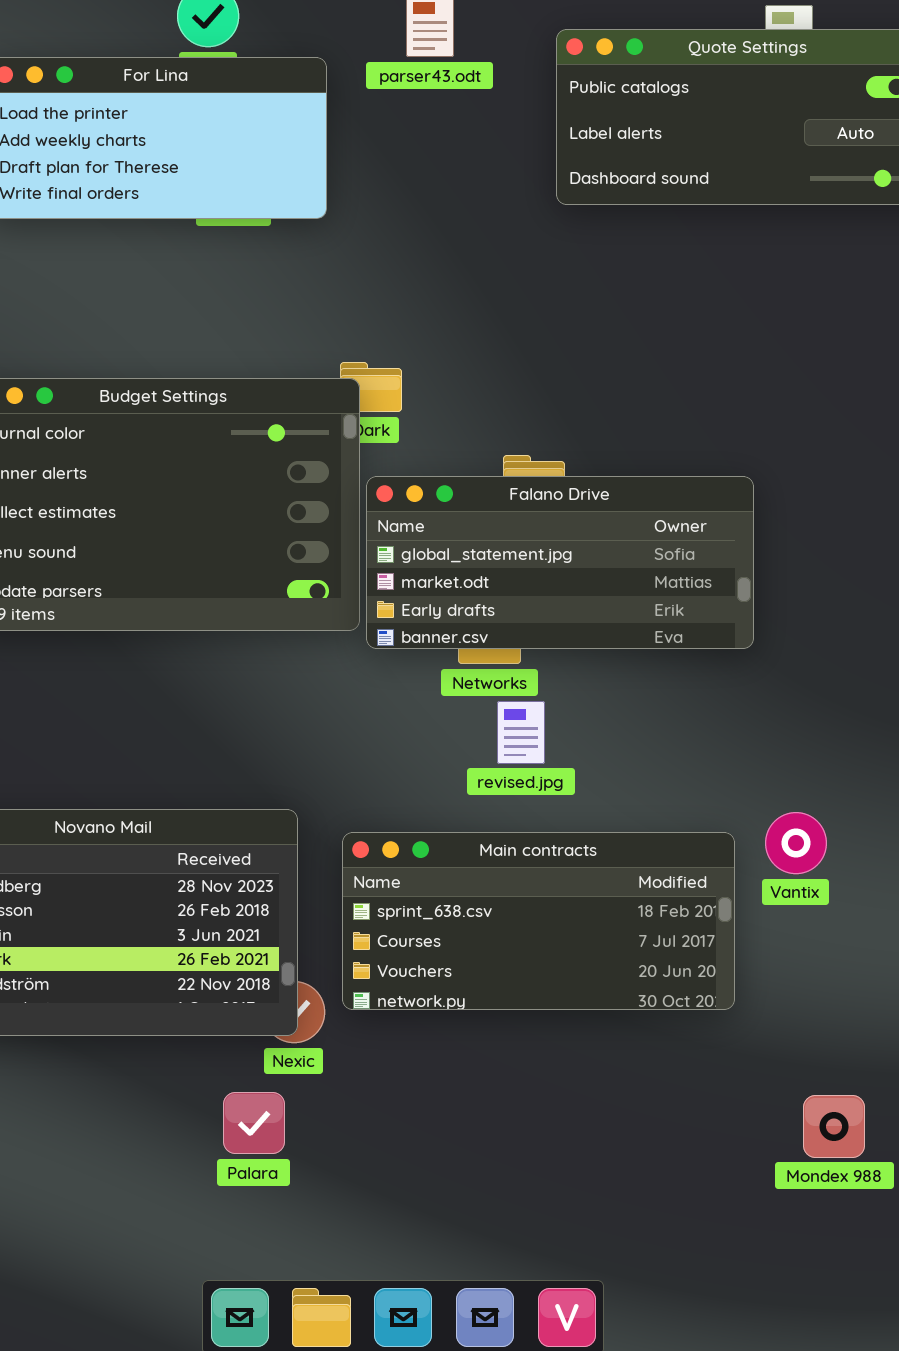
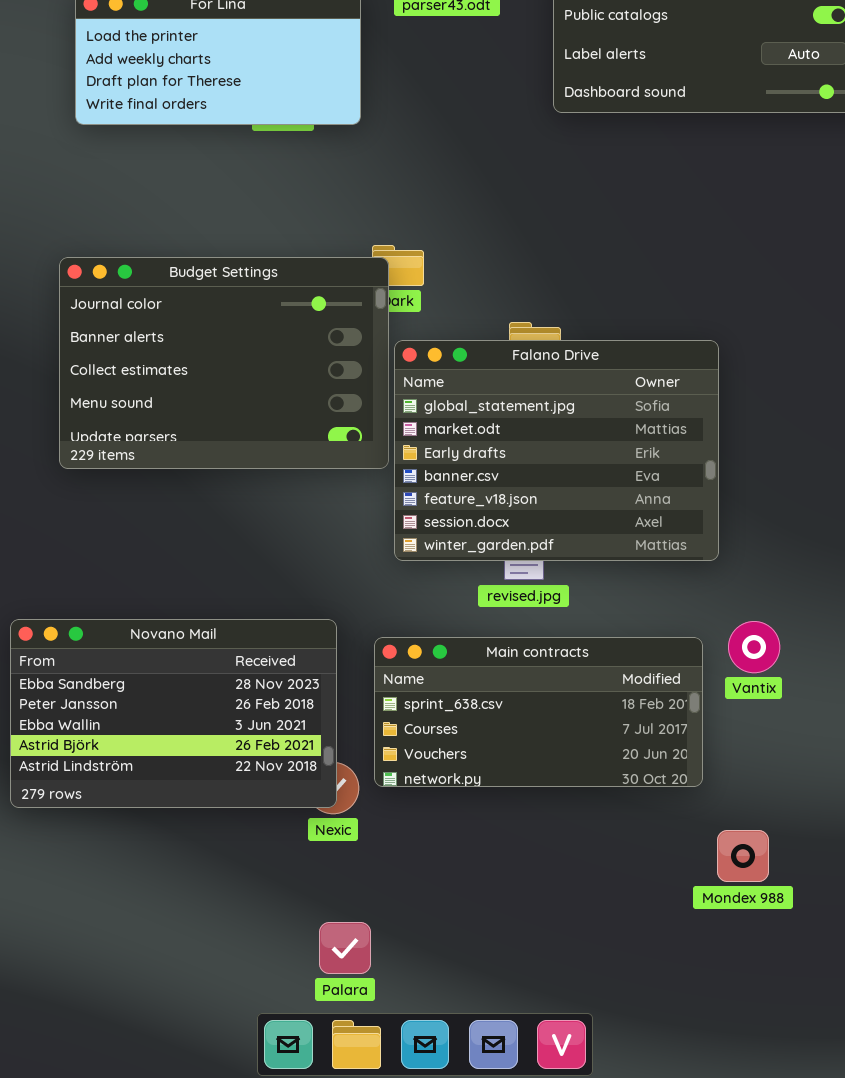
Falano Drive: [366,476,754,649] -> [394,340,719,561], resized
Palara: [223,1092,285,1154] -> [319,922,371,974], moved
Mondex 988: [803,1095,865,1158] -> [717,830,769,882], moved

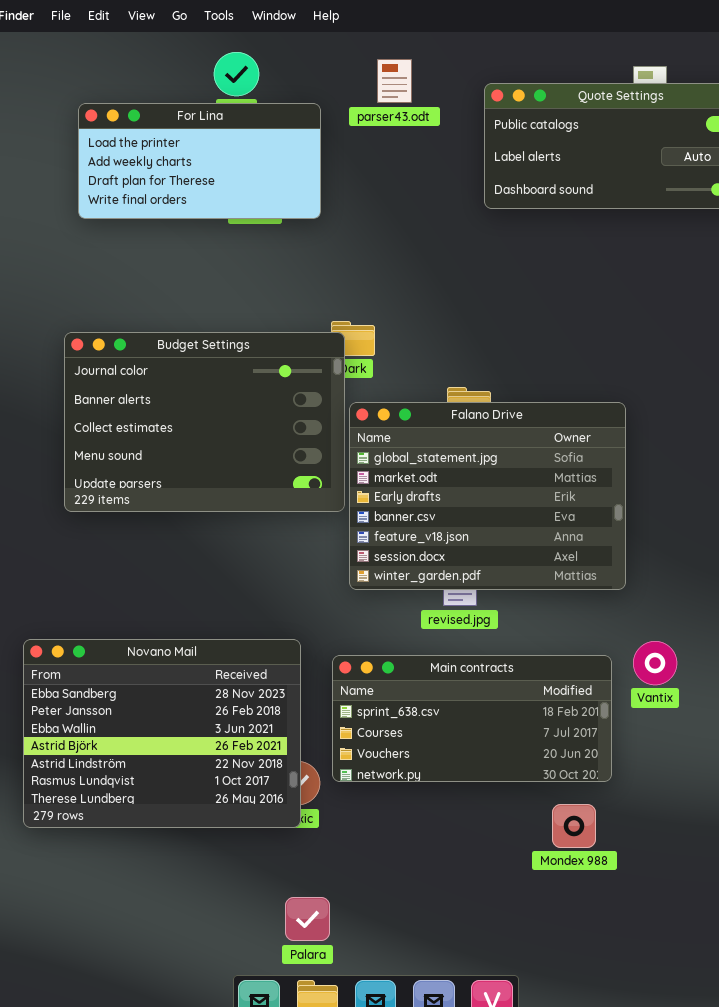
Novano Mail: [10,619,337,808] -> [23,639,301,828], resized
Mondex 988: [717,830,769,882] -> [552,804,596,848], moved

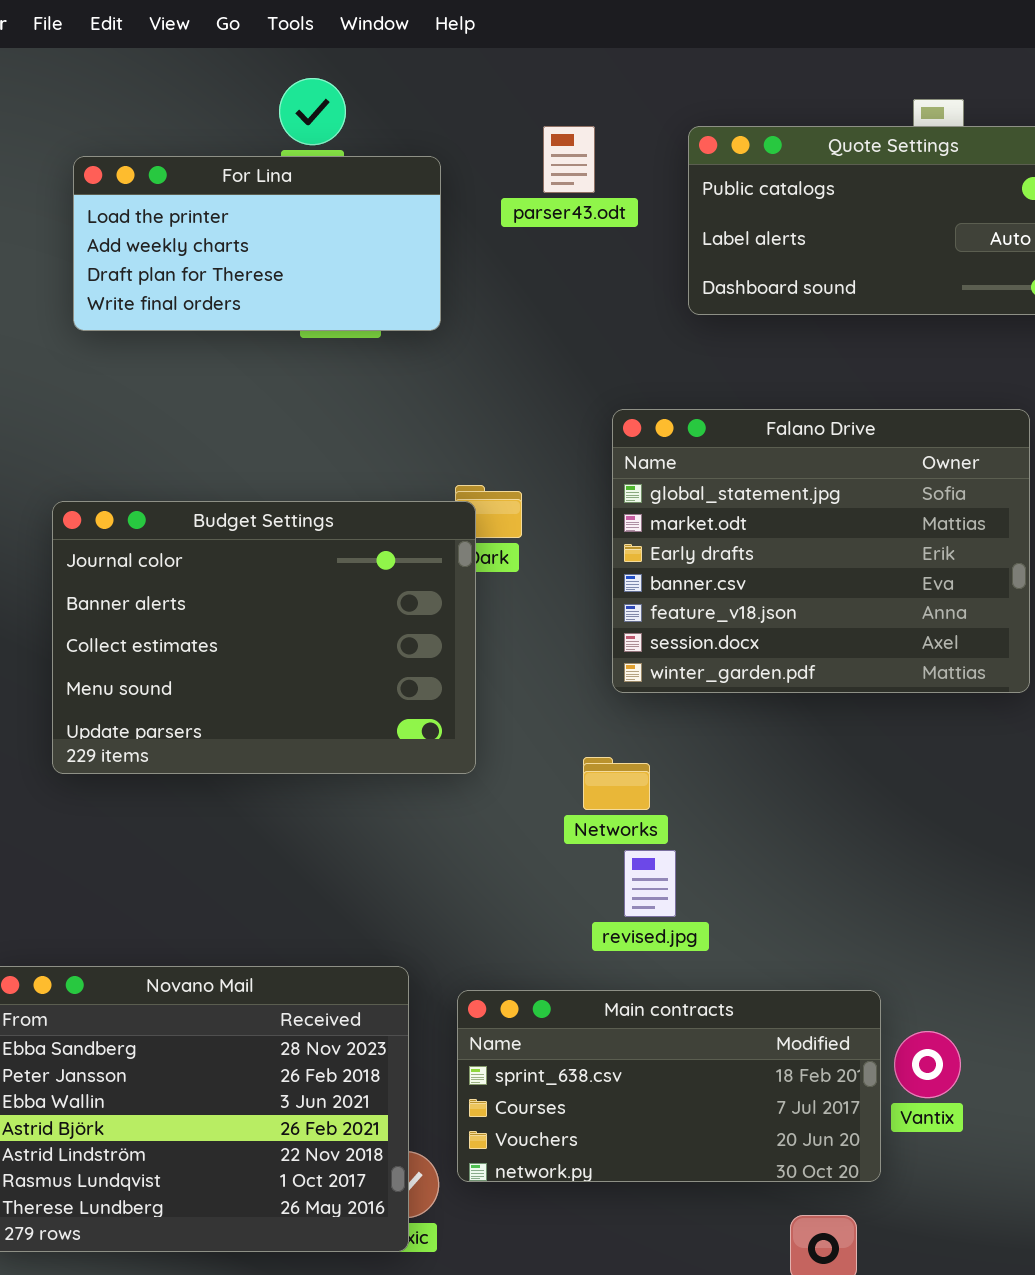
parser43.odt: [377,59,412,103] -> [543,126,595,193], moved
Falano Drive: [349,402,626,590] -> [612,409,1030,693], moved
Vantix: [633,641,677,685] -> [894,1031,961,1098], moved

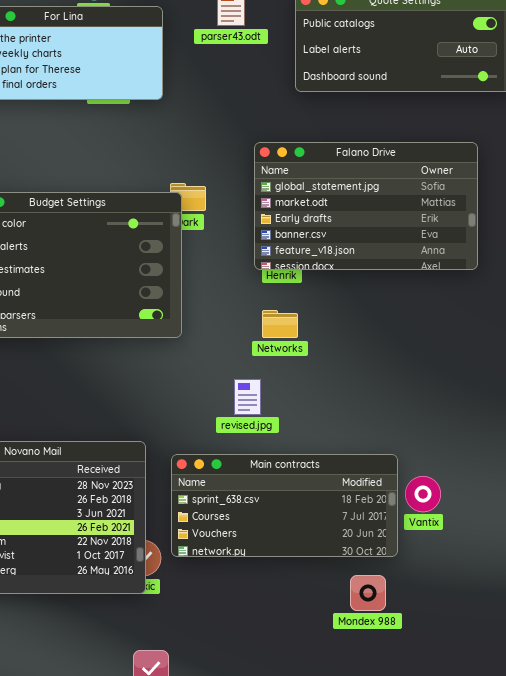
Falano Drive: [612,409,1030,693] -> [254,142,478,270], resized
Networks: [583,757,650,810] -> [262,310,298,338], moved
revised.jpg: [624,850,676,917] -> [234,379,261,415], moved

